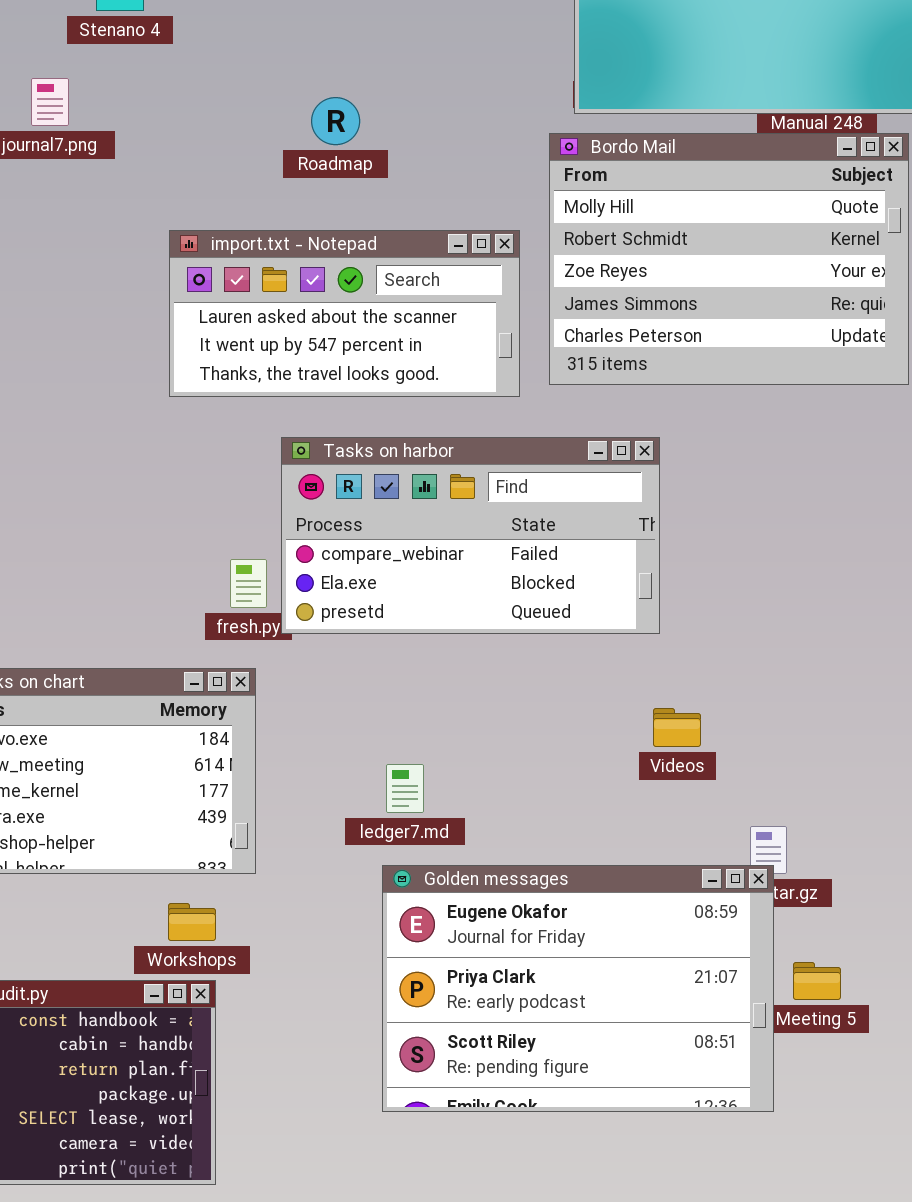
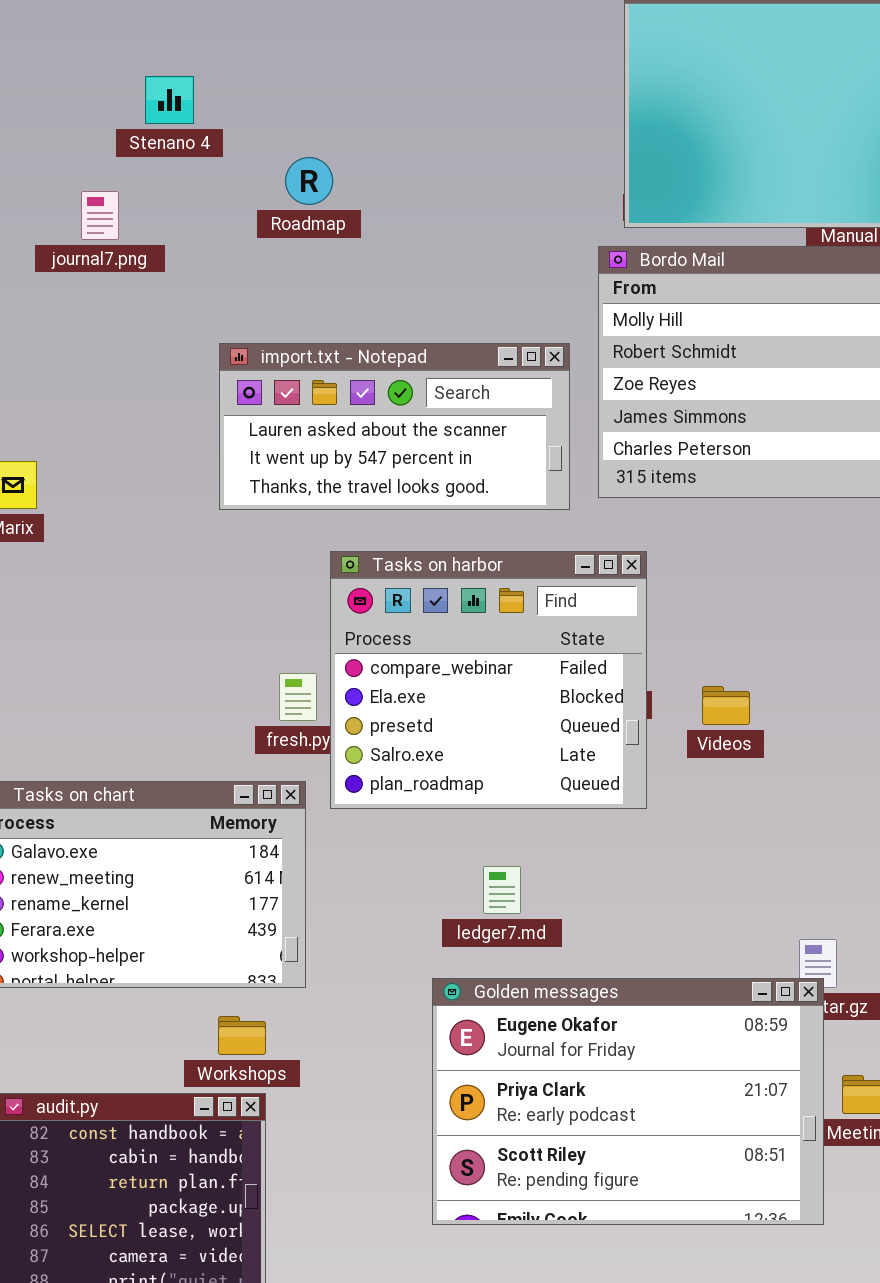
Roadmap: [311,97,360,145] -> [285,157,333,205], moved
Tasks on harbor: [281,437,660,634] -> [330,551,647,809], resized
Videos: [653,708,701,747] -> [702,686,750,725], moved
ledger7.md: [386,764,424,813] -> [483,866,521,914], moved

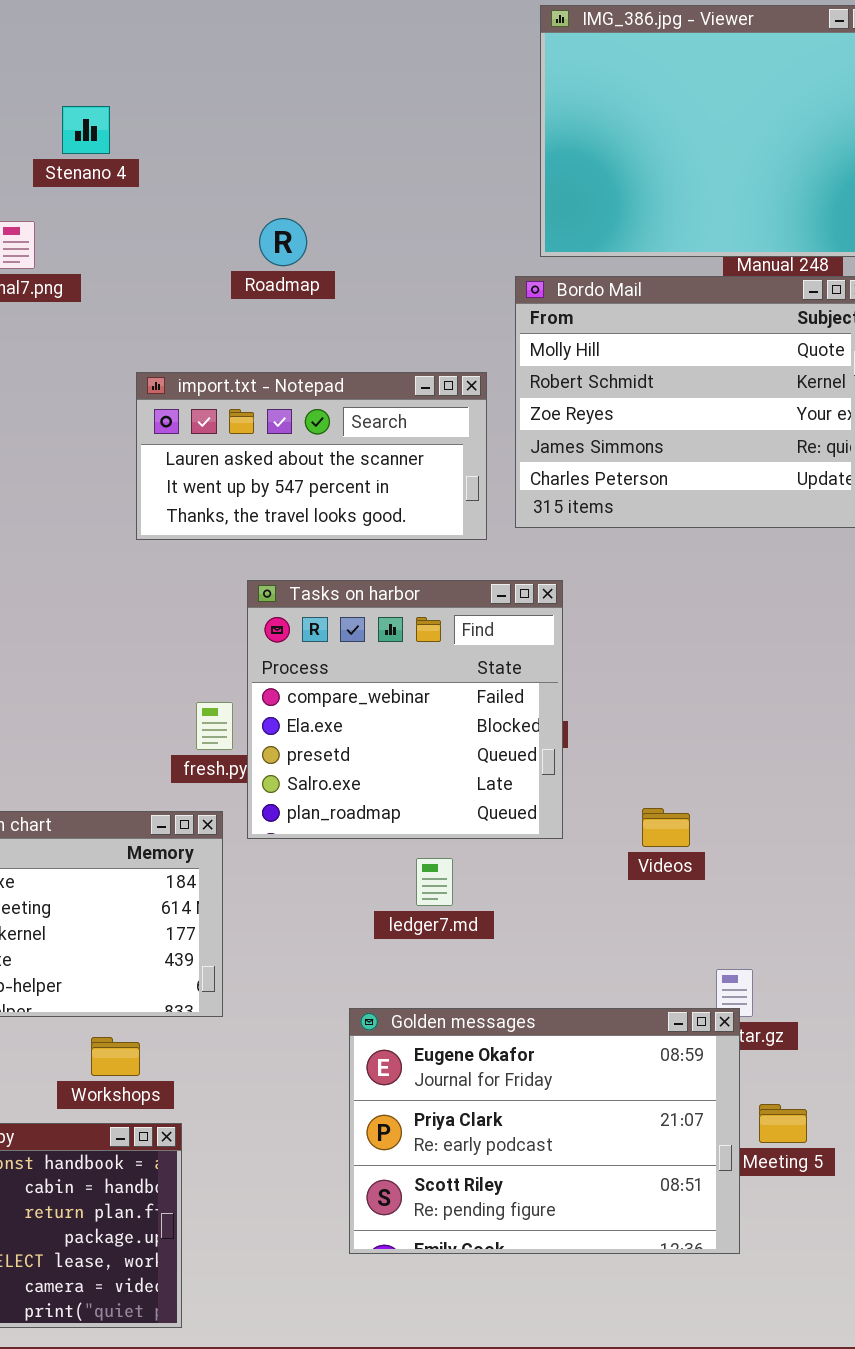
Roadmap: [285,157,333,205] -> [259,218,307,266], moved
Videos: [702,686,750,725] -> [642,808,690,847], moved
ledger7.md: [483,866,521,914] -> [416,858,453,906], moved
Workshops: [218,1016,266,1055] -> [91,1037,140,1076], moved

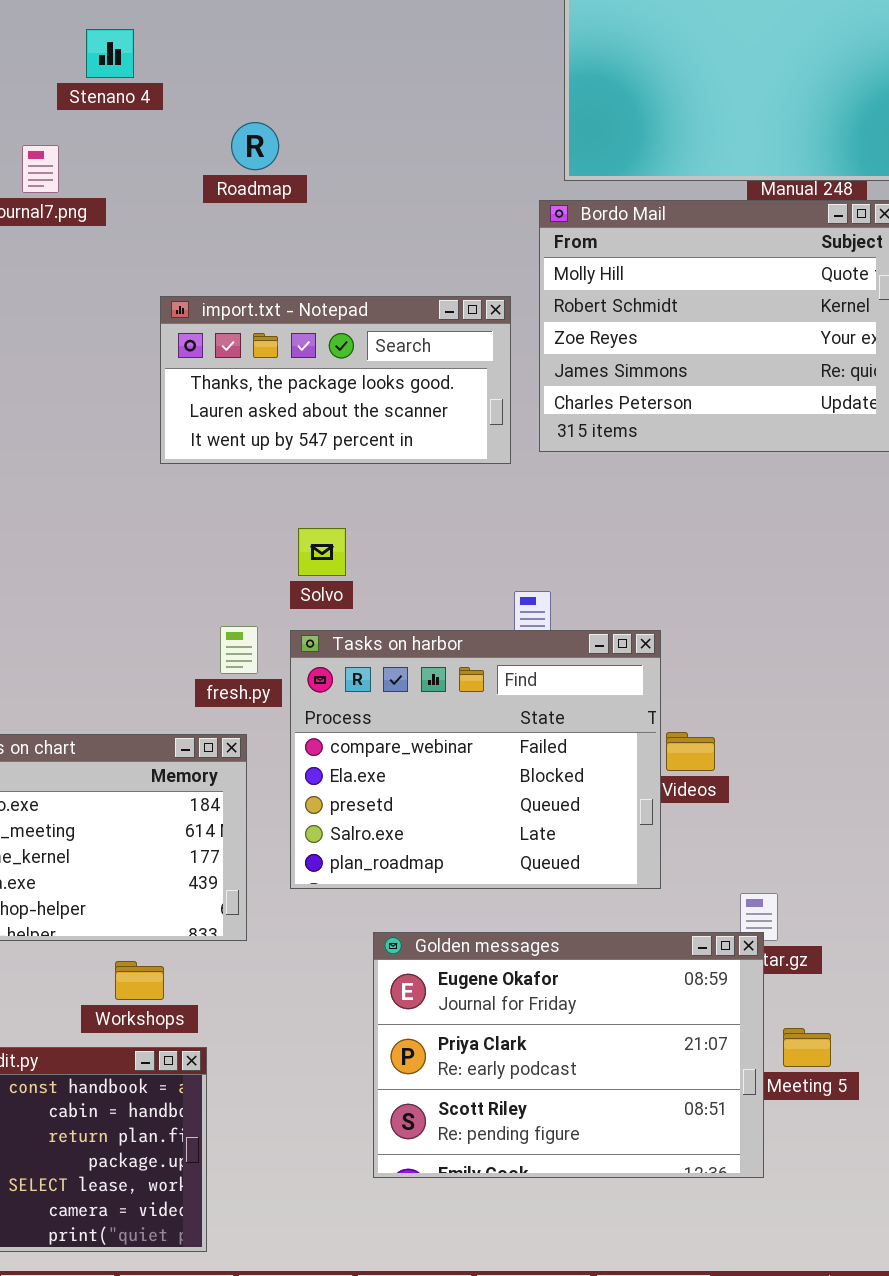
Roadmap: [259,218,307,266] -> [231,122,279,170], moved
import.txt - Notepad: [136,372,487,540] -> [160,296,511,464], scrolled up 1 row
Tasks on harbor: [247,580,563,839] -> [290,630,661,889], moved, resized

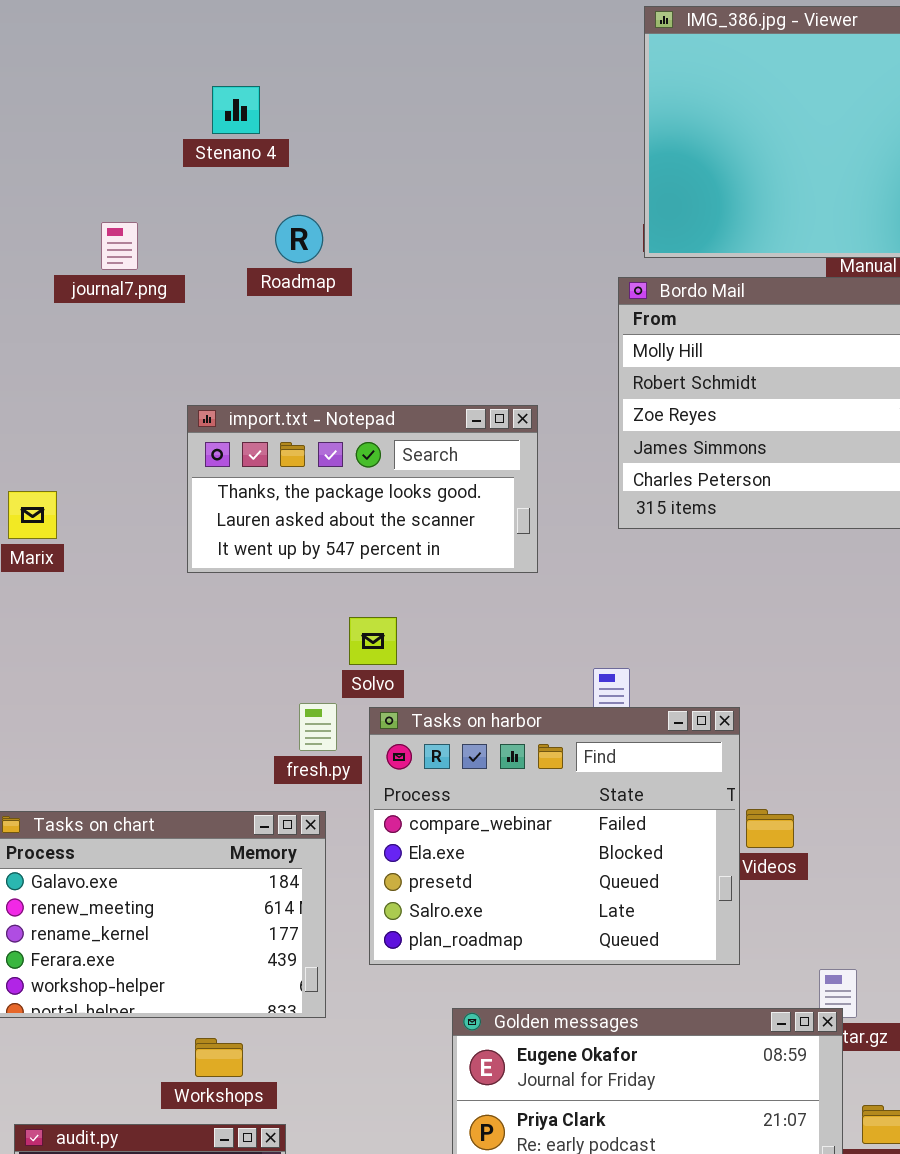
Stenano 4: [86,29,134,78] -> [212,86,260,134], moved
Roadmap: [231,122,279,170] -> [275,215,323,263], moved
import.txt - Notepad: [160,296,511,464] -> [187,405,538,573], moved
Solvo: [298,528,346,576] -> [349,617,397,665], moved

